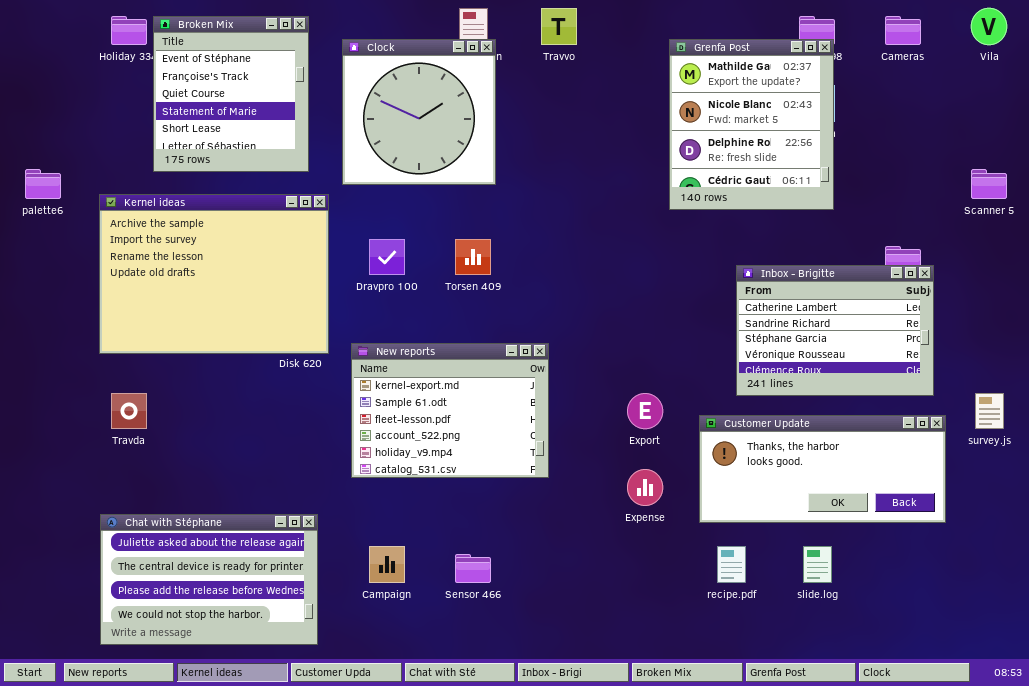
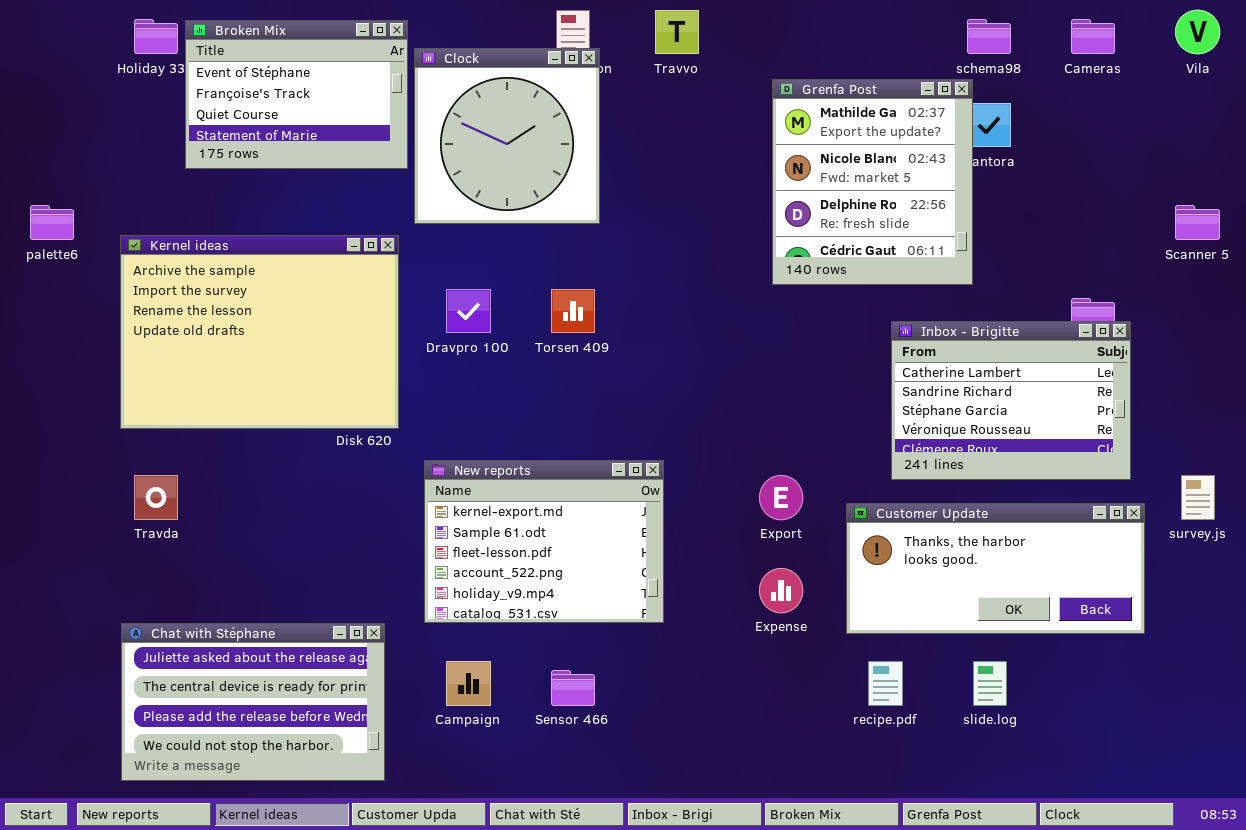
Broken Mix: [153,16,309,172] -> [185,20,408,169], resized
Grenfa Post: [669,39,834,210] -> [772,79,973,285], moved
New reports: [351,343,549,478] -> [424,460,664,623], moved

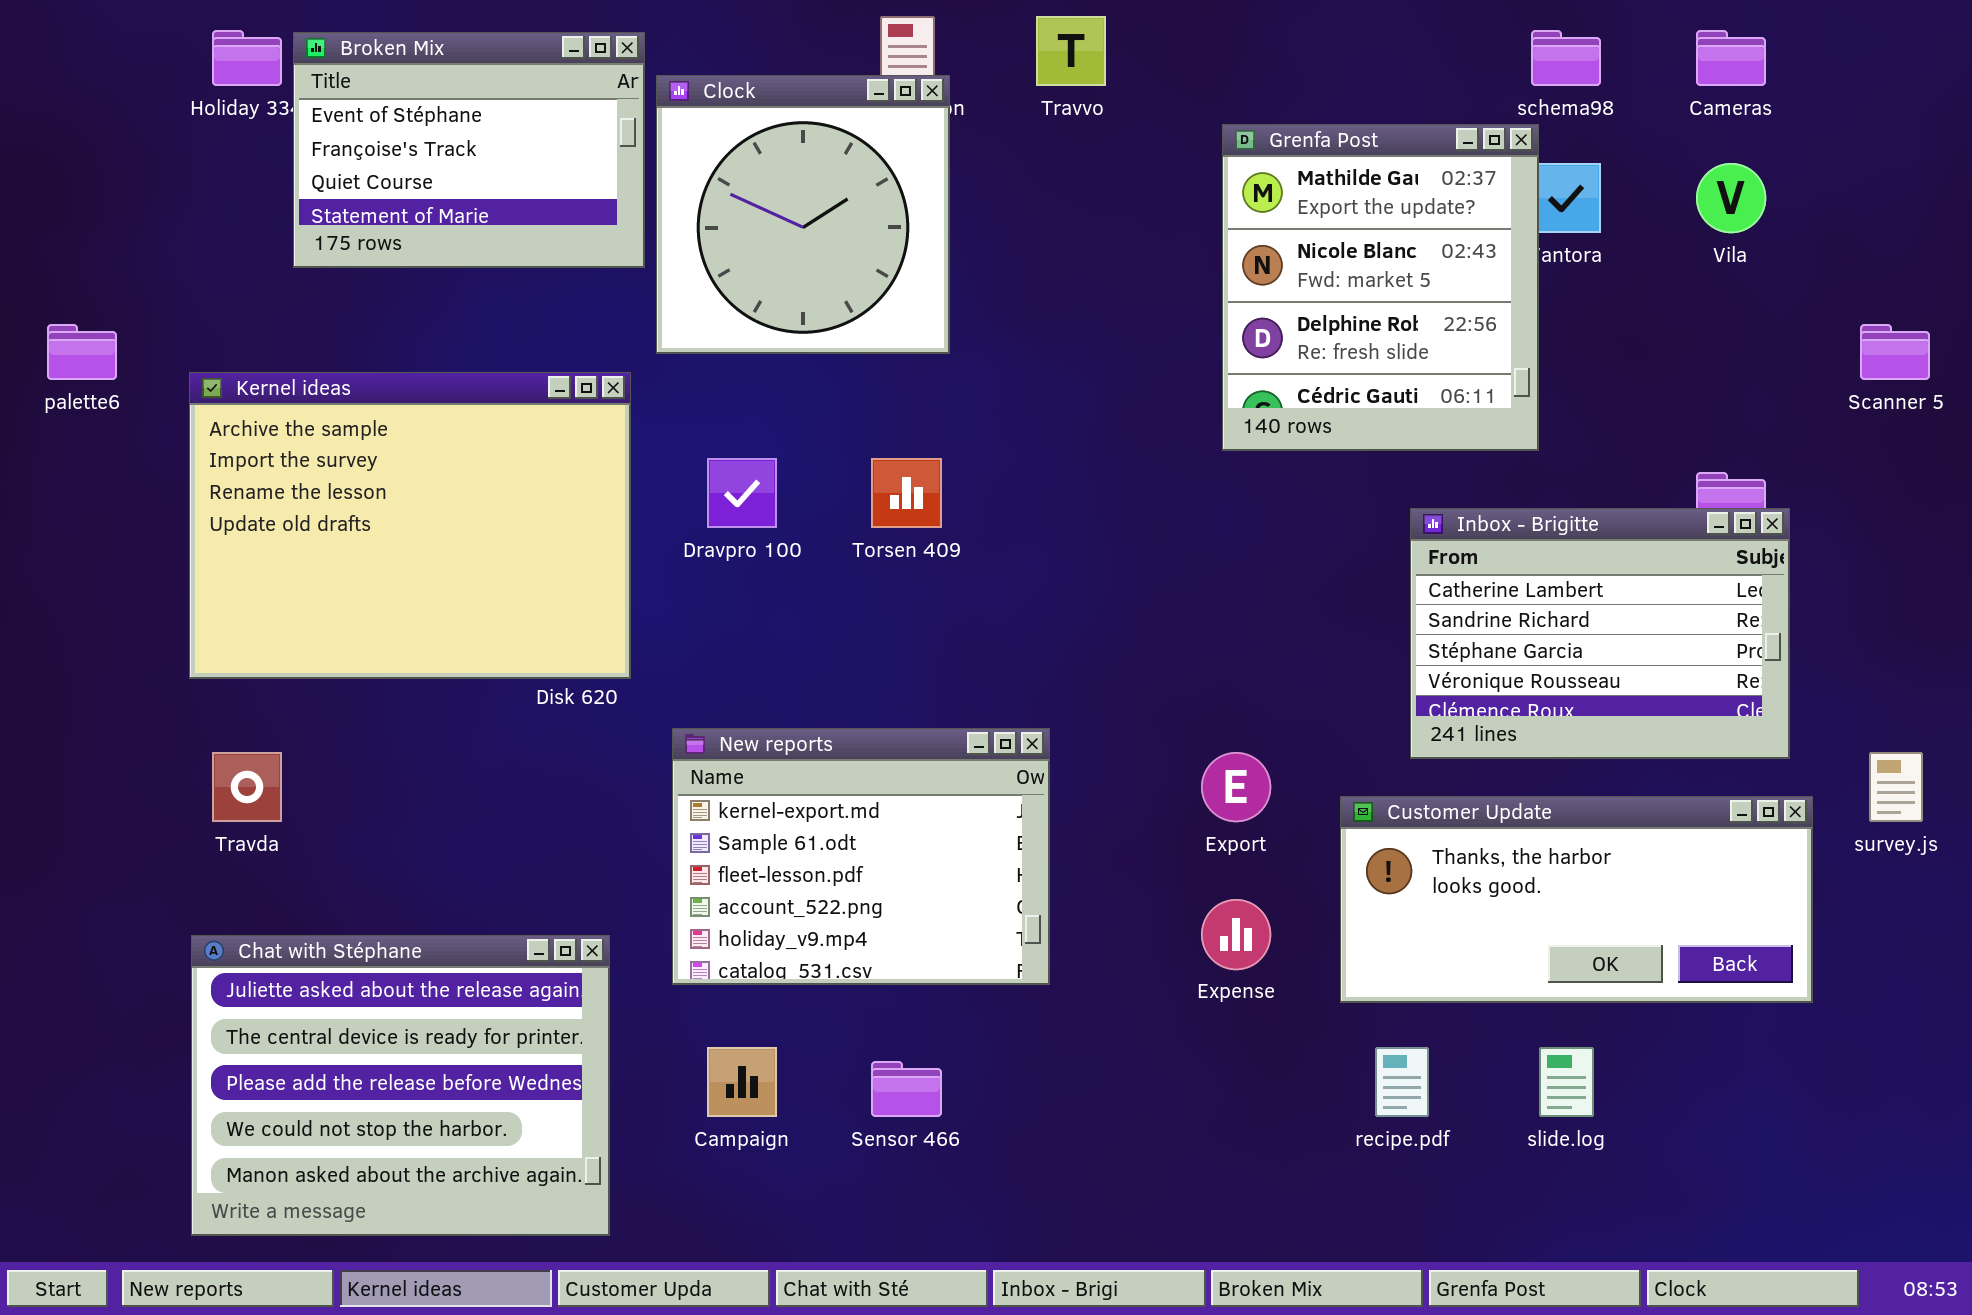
Vila: [1175,10,1220,54] -> [1696,163,1766,233], moved
Chat with Stéphane: [121,623,385,781] -> [191,935,610,1236], resized

